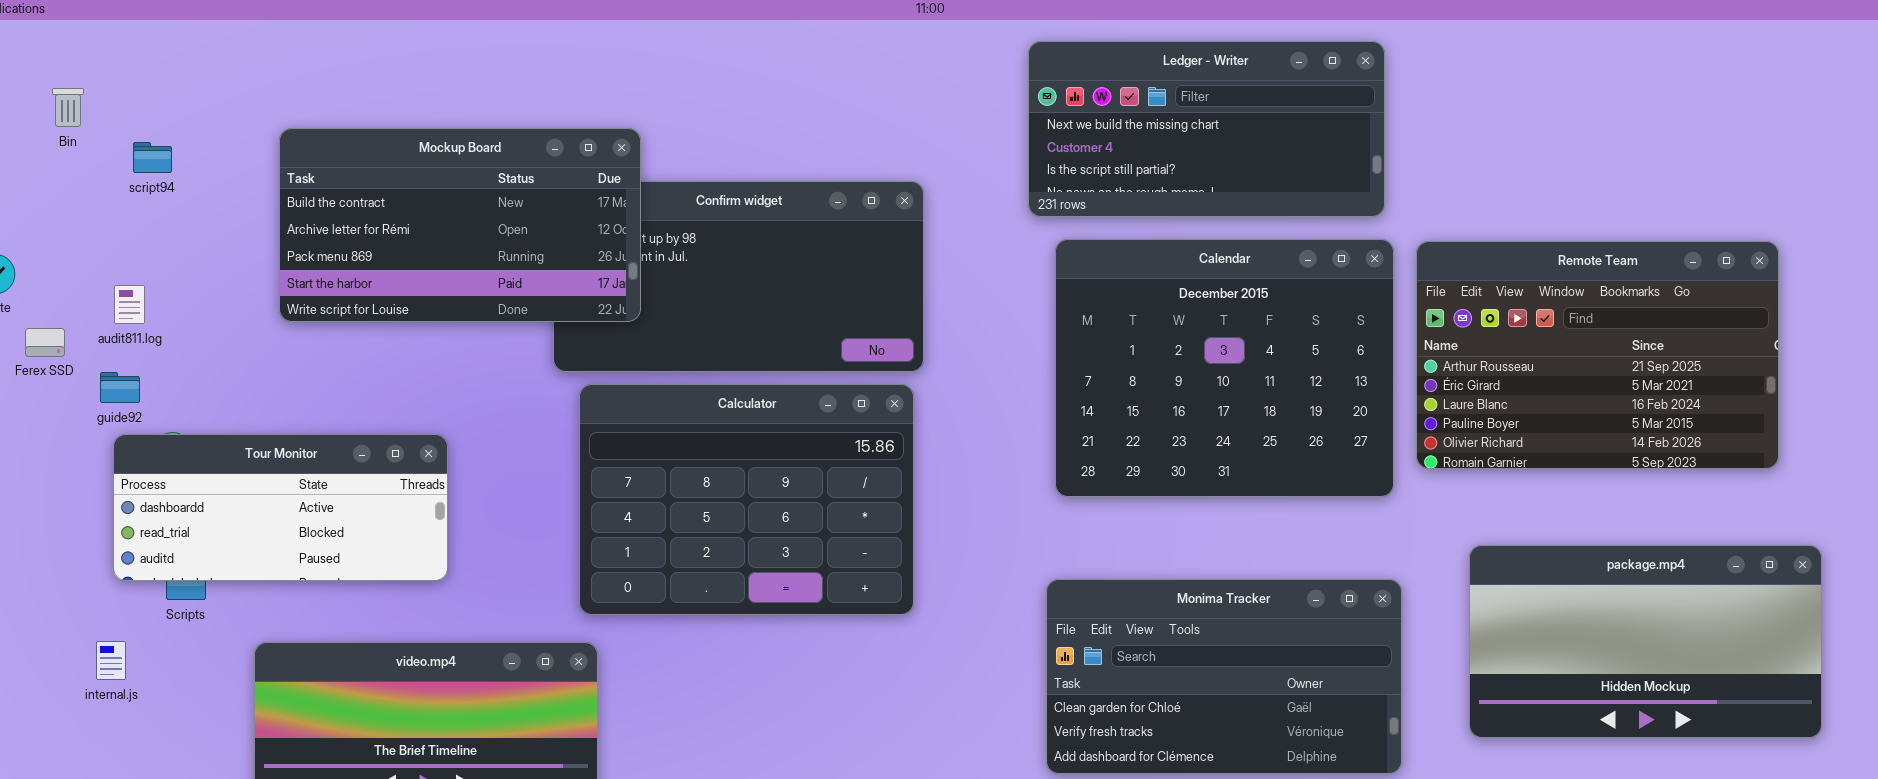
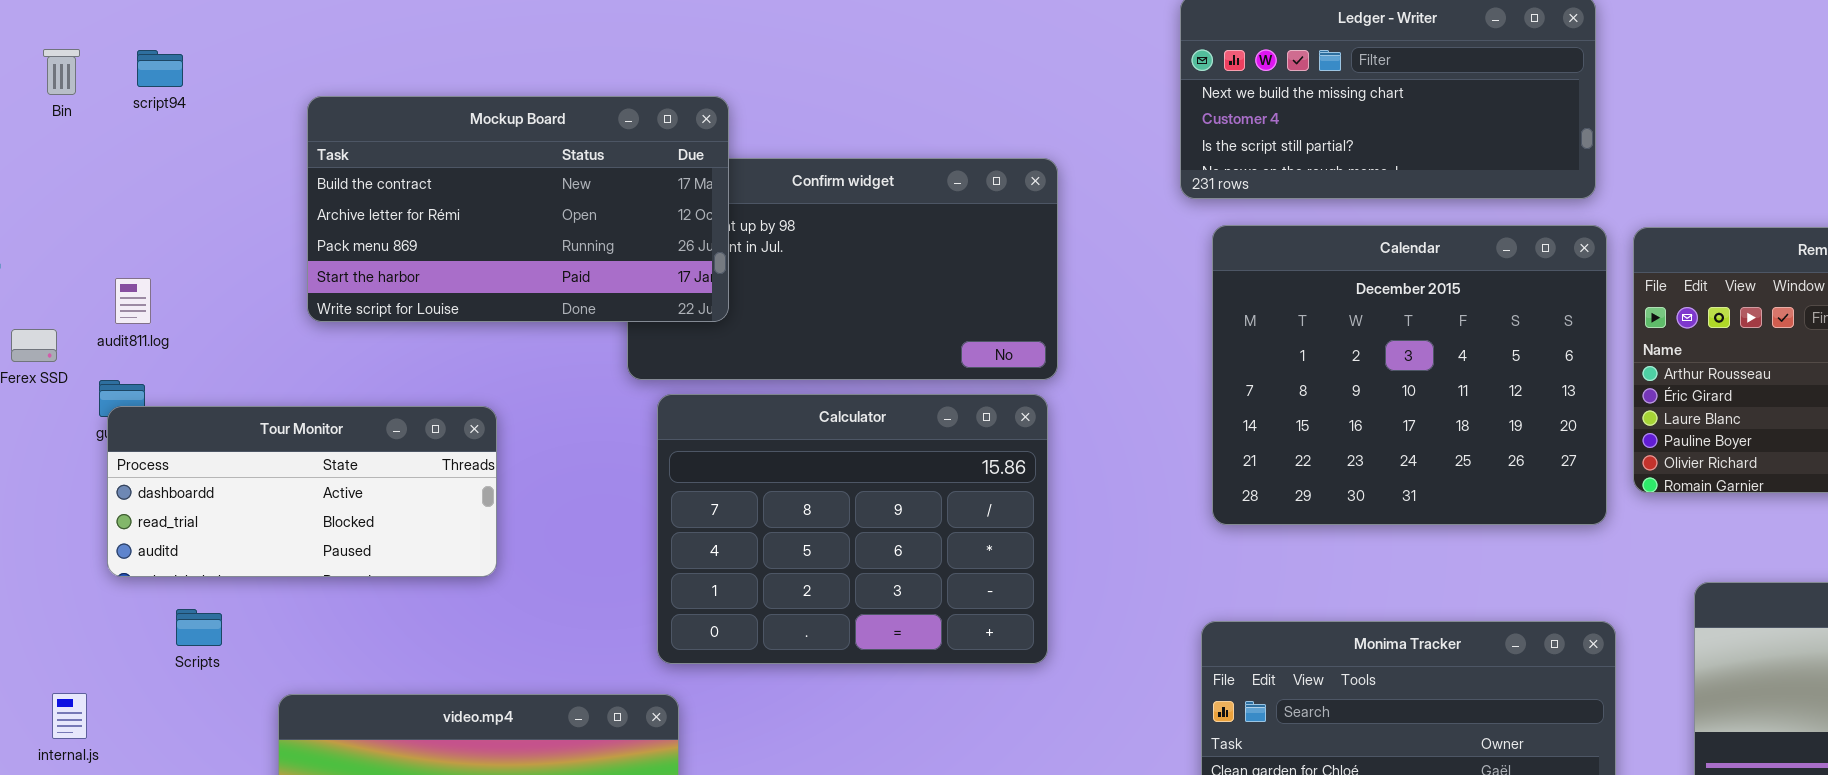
script94: [133,142,172,173] -> [137,50,183,87], moved
Tour Monitor: [113,434,448,581] -> [107,406,497,577], moved
internal.js: [96,641,126,680] -> [52,693,87,739], moved

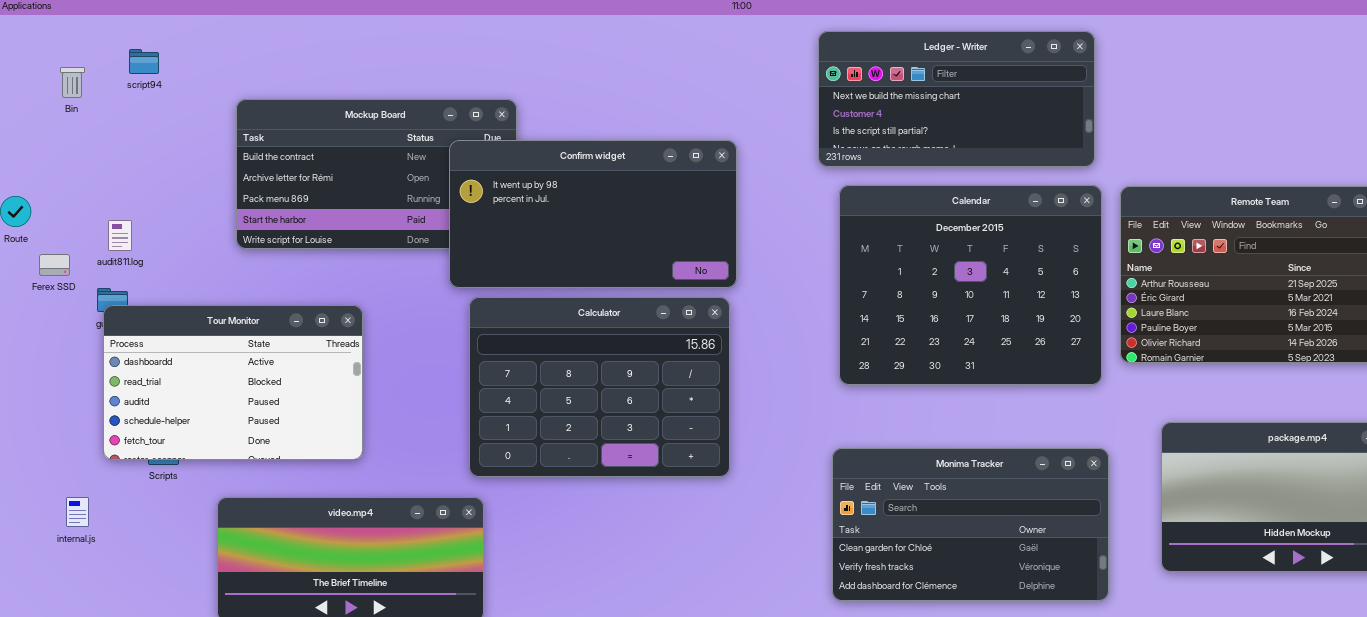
script94: [137,50,183,87] -> [129,49,159,74], moved
Confirm widget: [627,158,1058,380] -> [449,140,737,288], raised
Tour Monitor: [107,406,497,577] -> [103,305,363,460], resized

